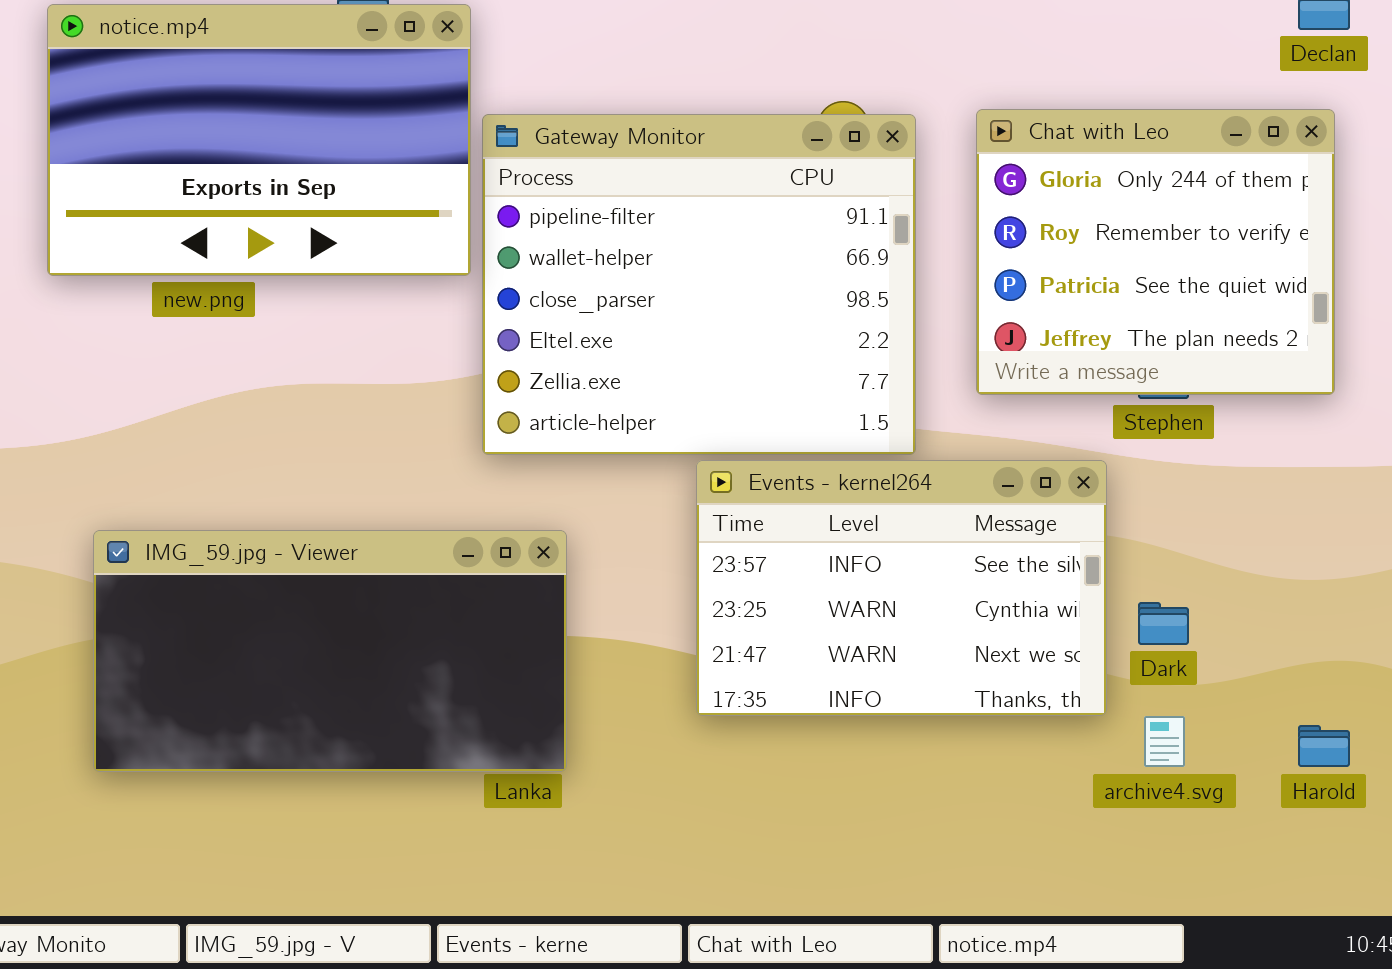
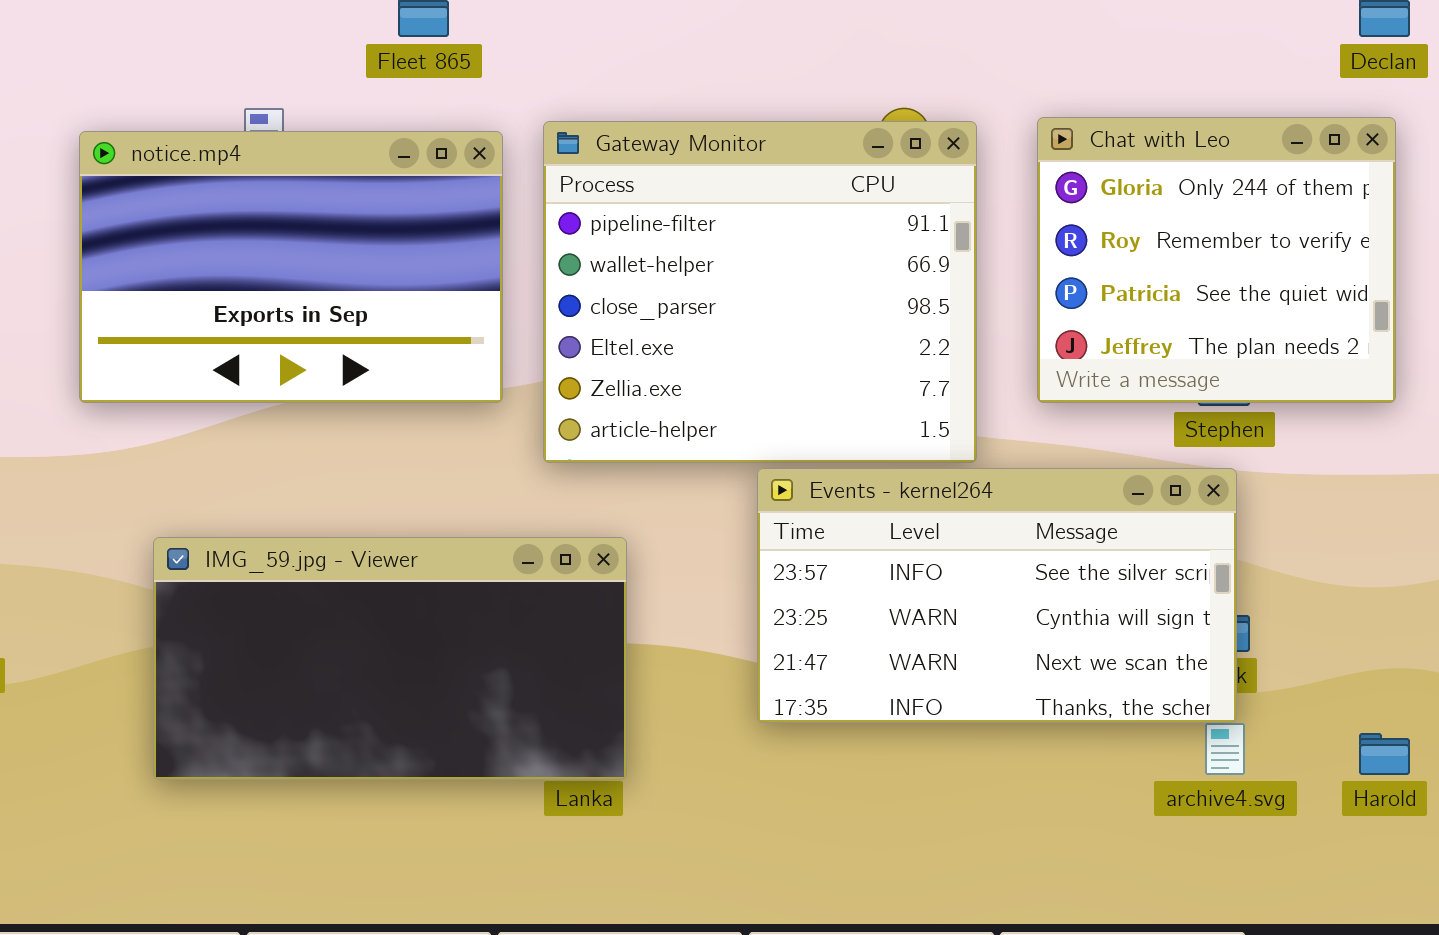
notice.mp4: [47,4,471,276] -> [79,131,503,403], moved
Events - kernel264: [696,460,1107,716] -> [757,468,1237,723], resized

